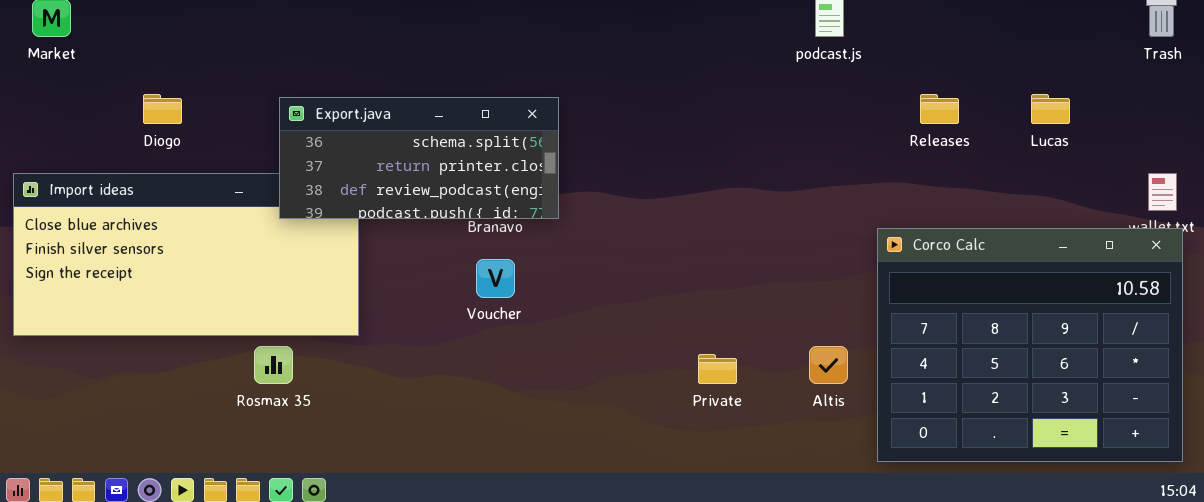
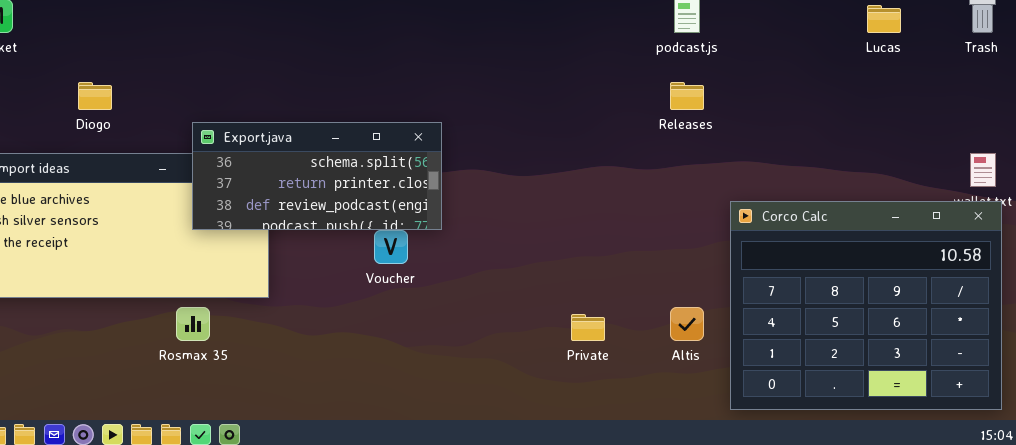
Releases: [920,94,959,124] -> [670,82,704,110], moved
Lucas: [1031,94,1070,124] -> [867,5,901,33], moved
Export.java: [279,97,559,219] -> [192,122,442,230], moved

